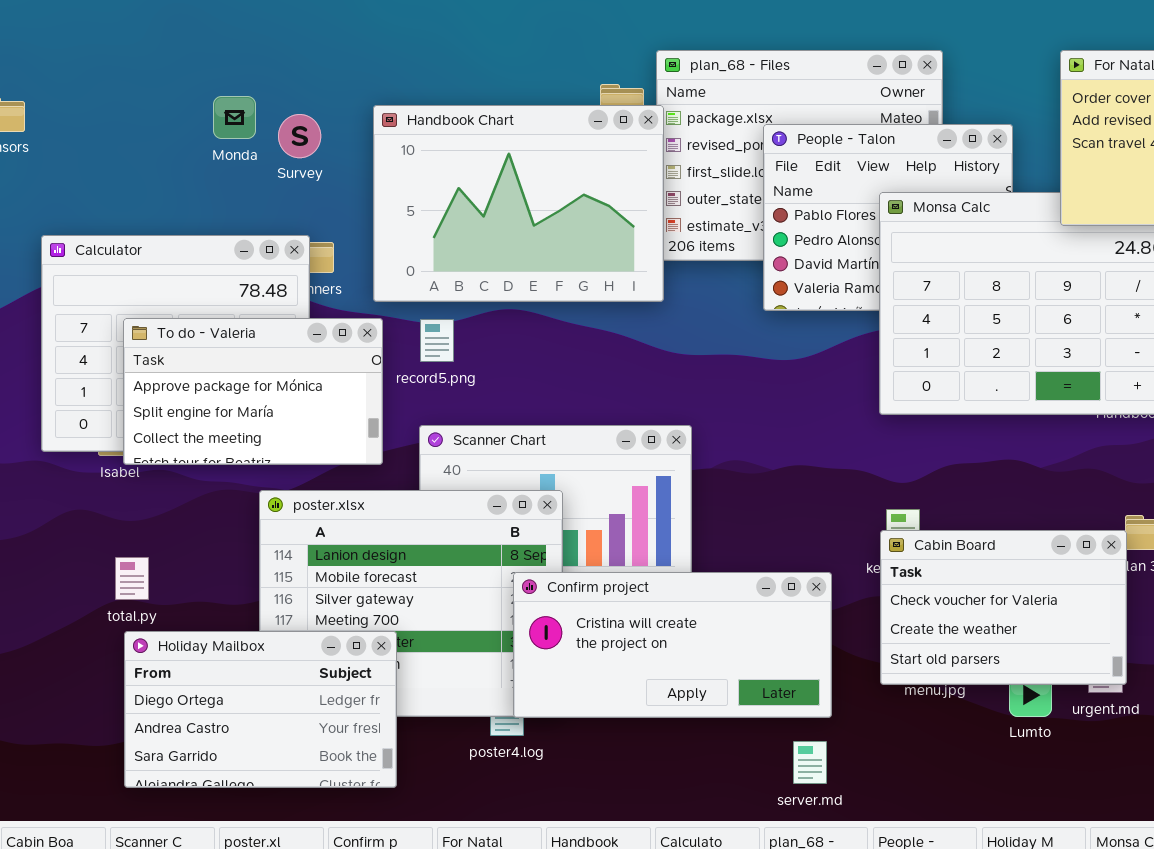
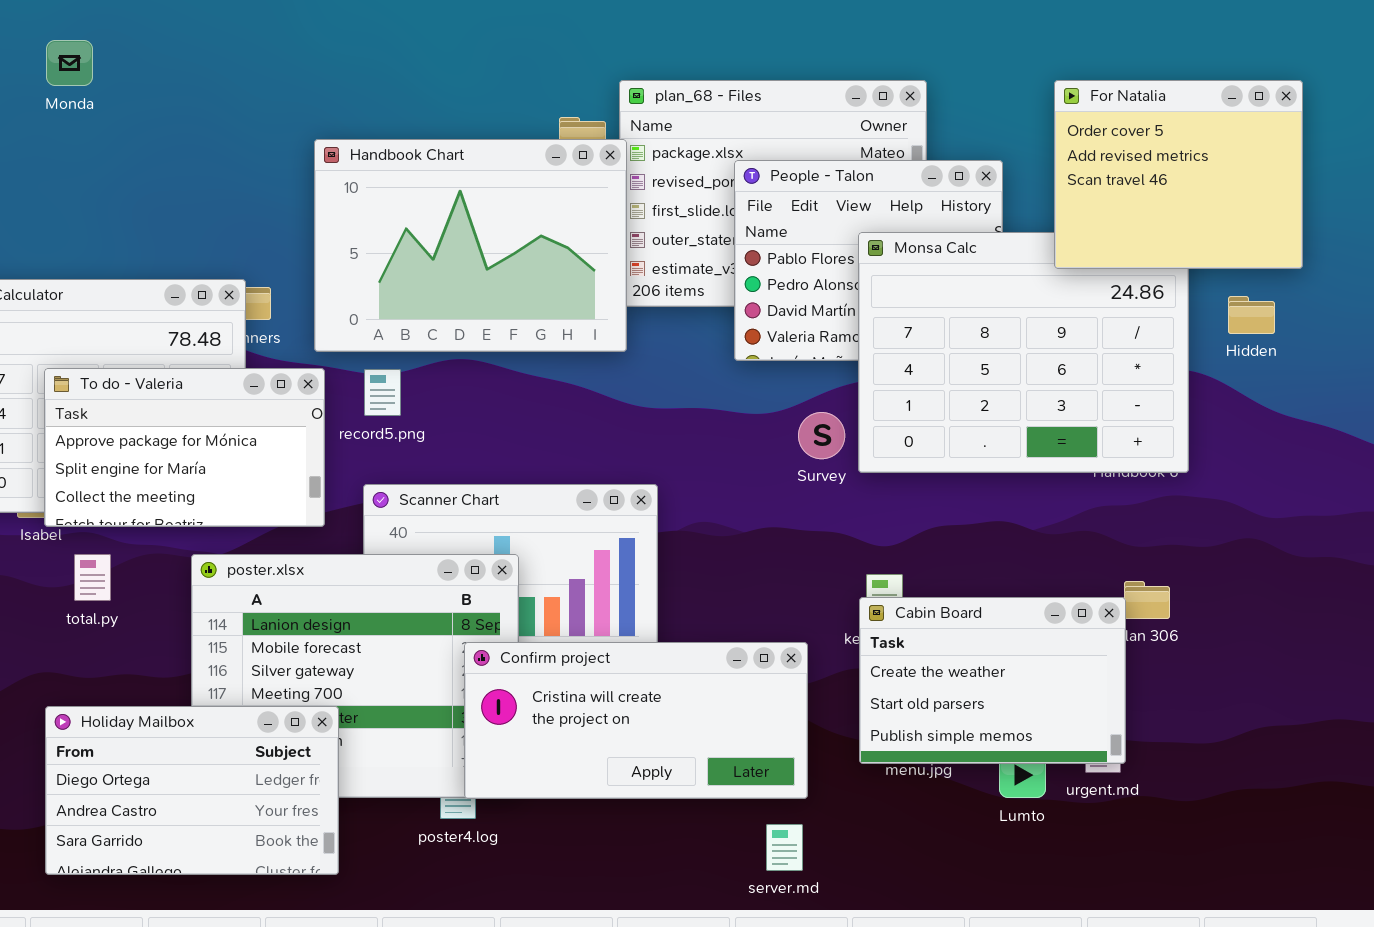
Monda: [213,96,256,139] -> [46,40,93,86], moved
Survey: [278,114,321,158] -> [798,412,845,459], moved
Cabin Board: [880,530,1127,685] -> [859,597,1126,764], scrolled down 1 row
total.py: [115,557,149,600] -> [74,554,111,601], moved

